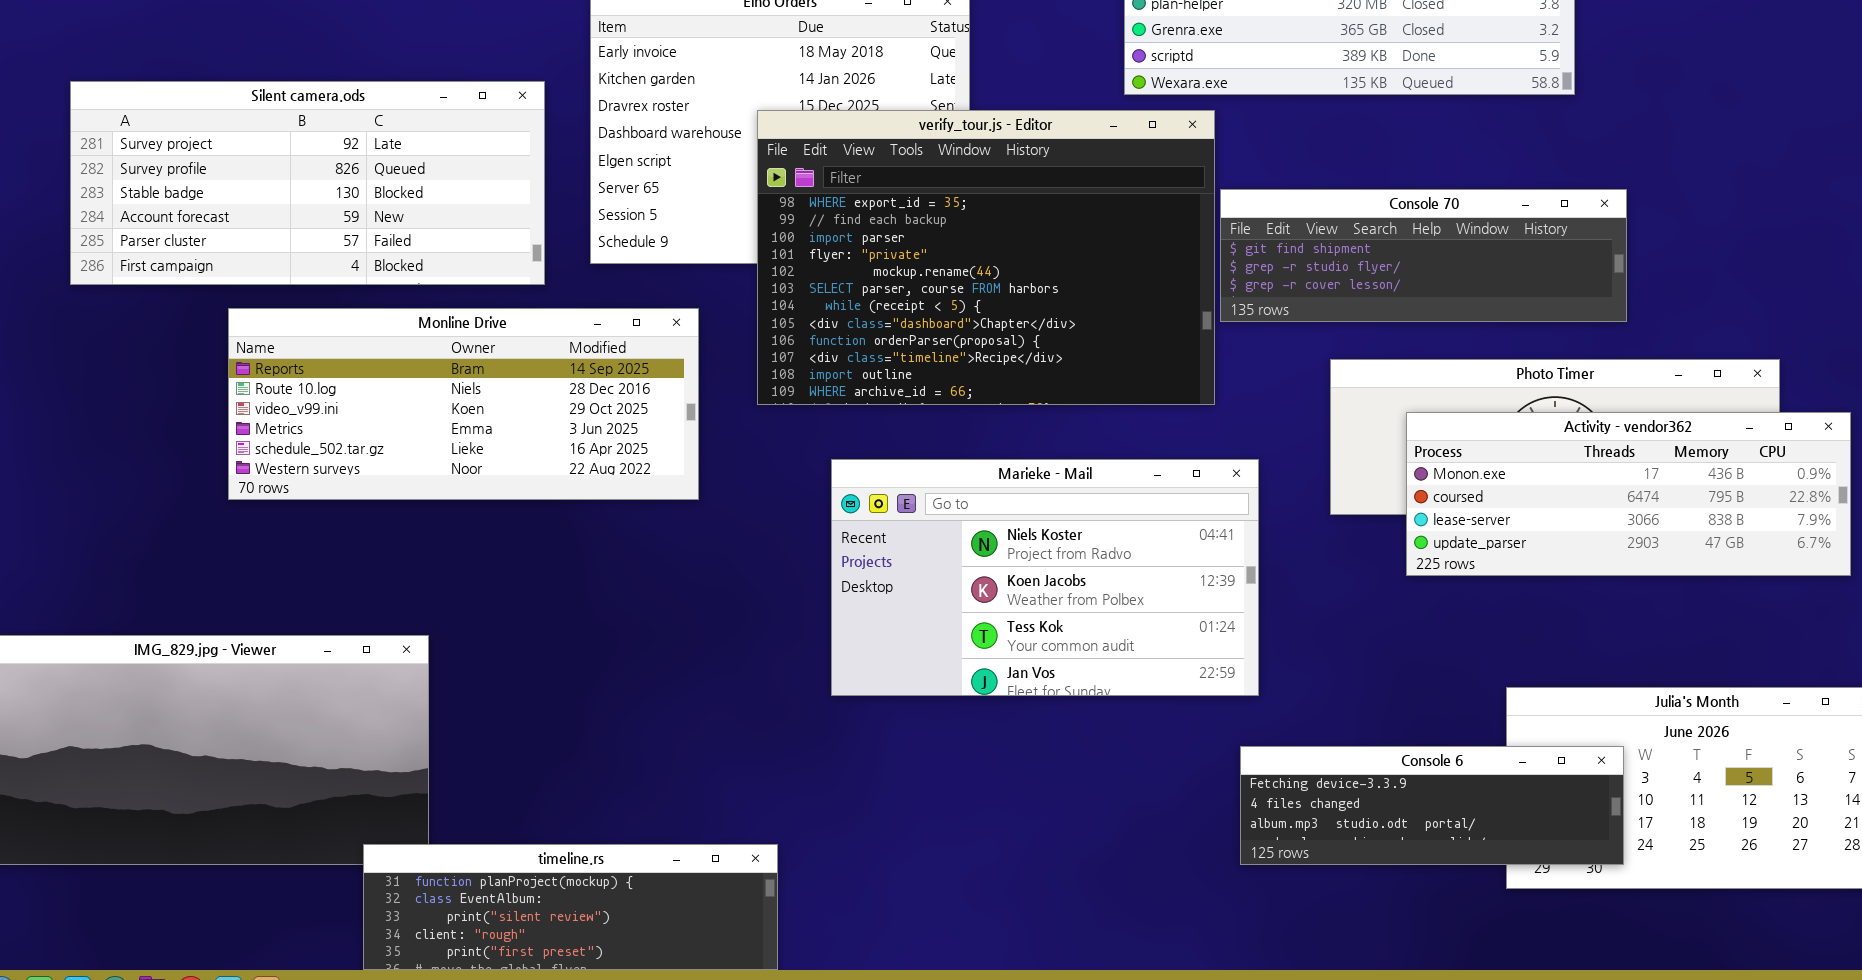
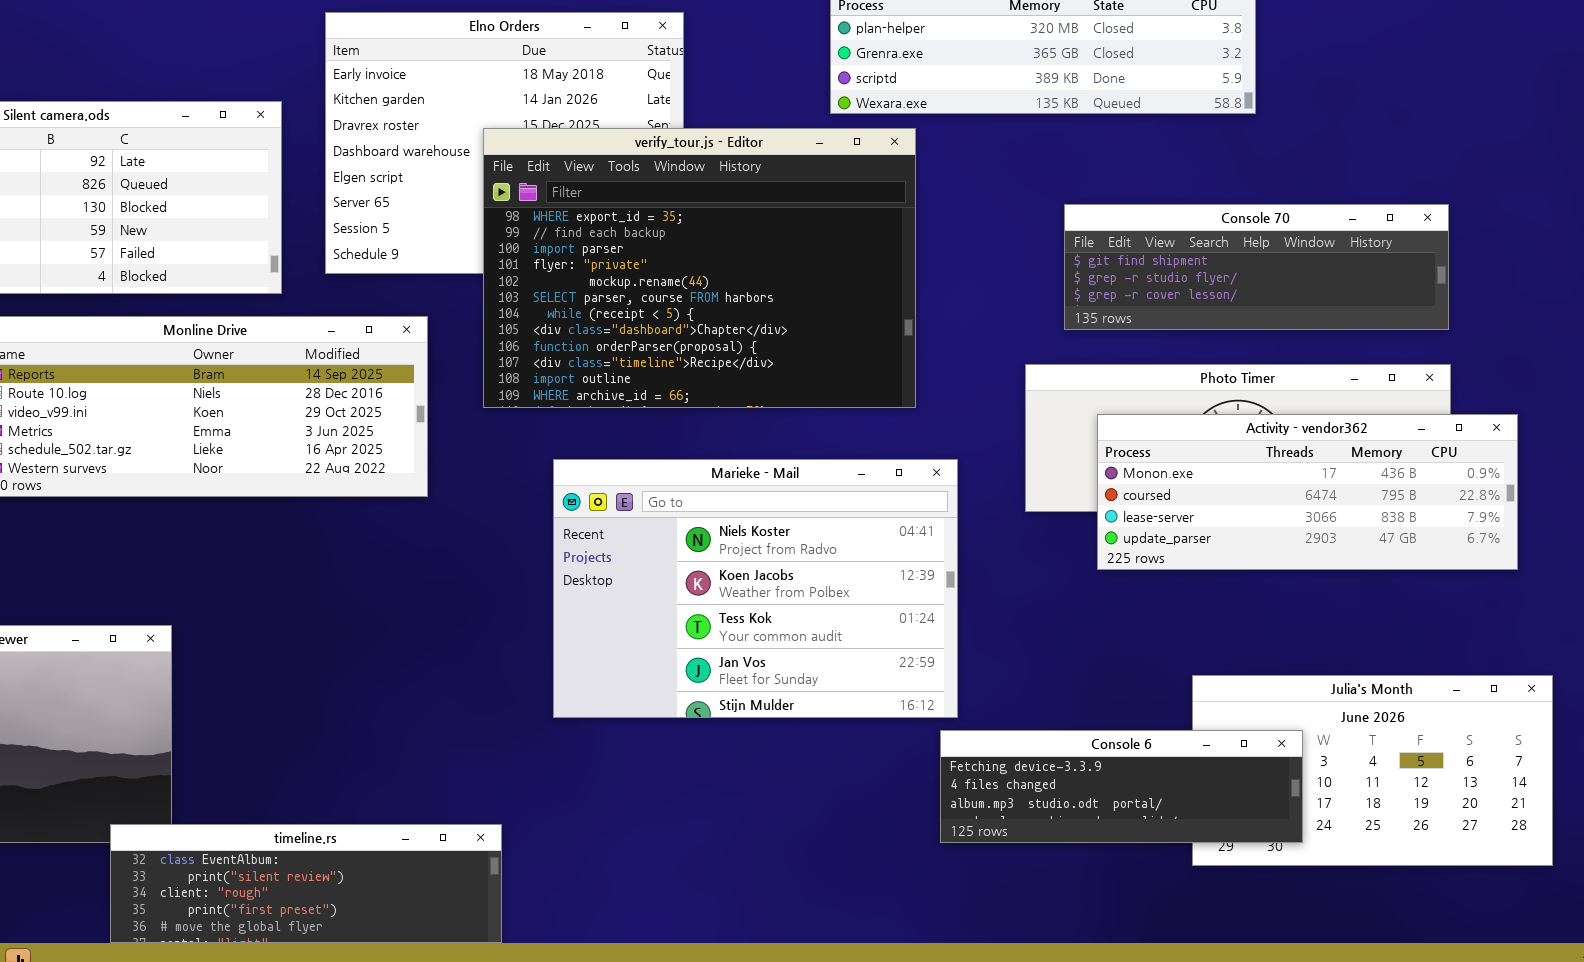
Console 70: [1220,189,1627,322] -> [1064,204,1449,330], moved
Marieke - Mail: [831,459,1259,696] -> [553,459,958,718], resized
timeline.rs: [363,844,778,970] -> [110,824,502,943], scrolled down 1 row

